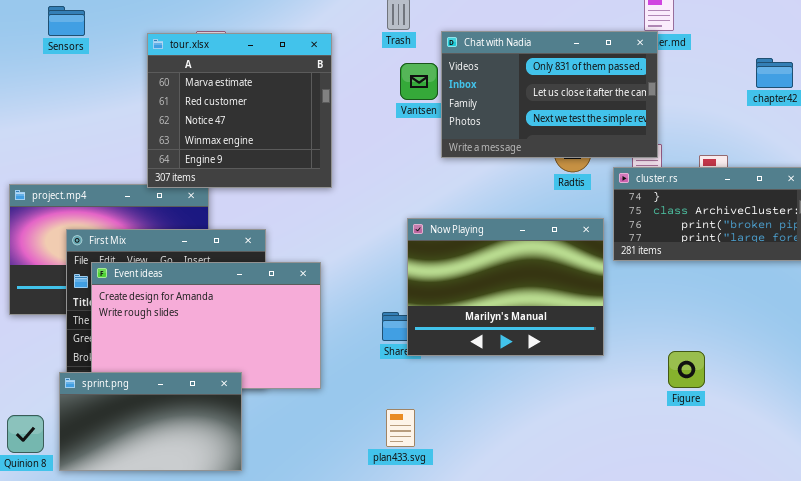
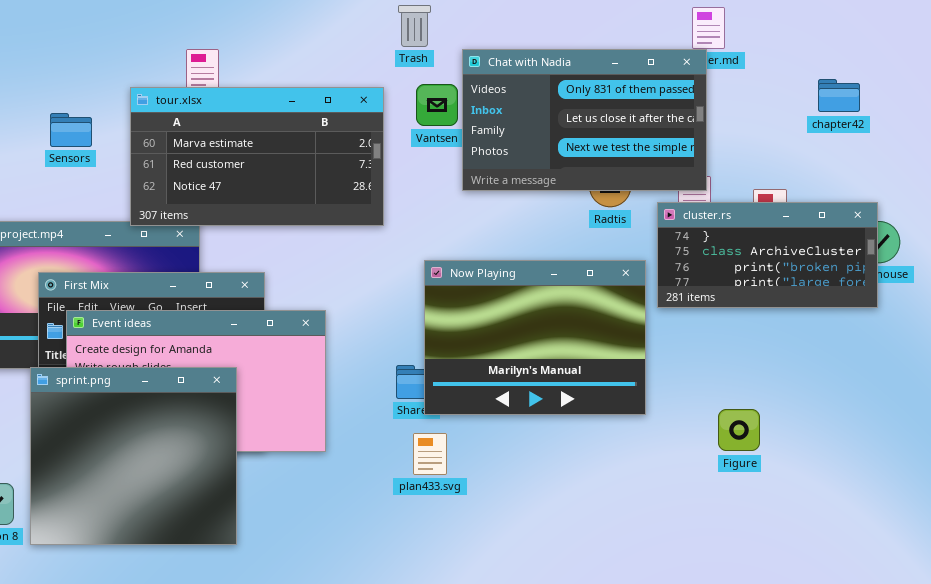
Sensors: [48,6,85,36] -> [50,113,92,147], moved
tour.xlsx: [147,33,332,188] -> [130,87,384,226], resized
sprint.png: [59,372,242,471] -> [30,367,237,545], resized
plan433.svg: [386,409,415,447] -> [413,433,447,475], moved

